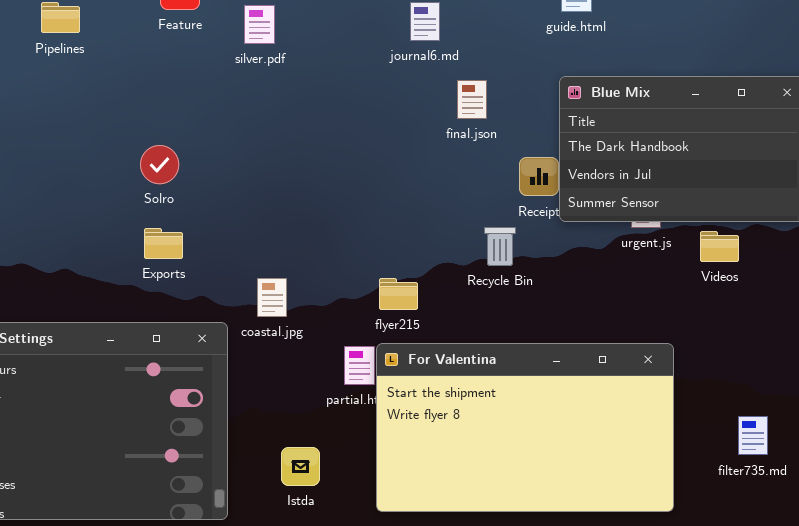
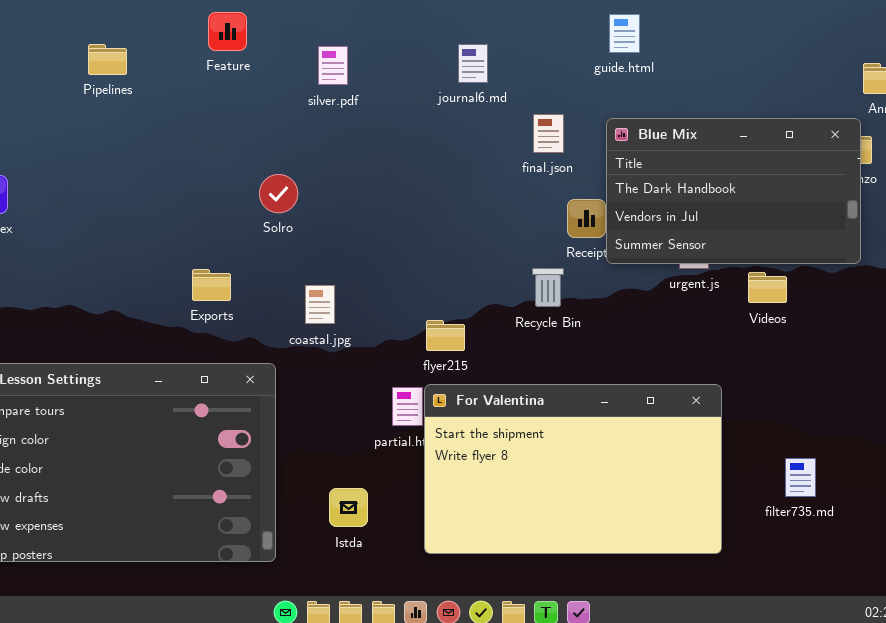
silver.pdf: [244,5,275,44] -> [318,46,348,85], moved
final.json: [457,80,487,119] -> [533,114,564,153], moved
Solro: [140,145,179,184] -> [259,174,298,213], moved
coastal.jpg: [257,278,287,317] -> [305,285,335,324], moved

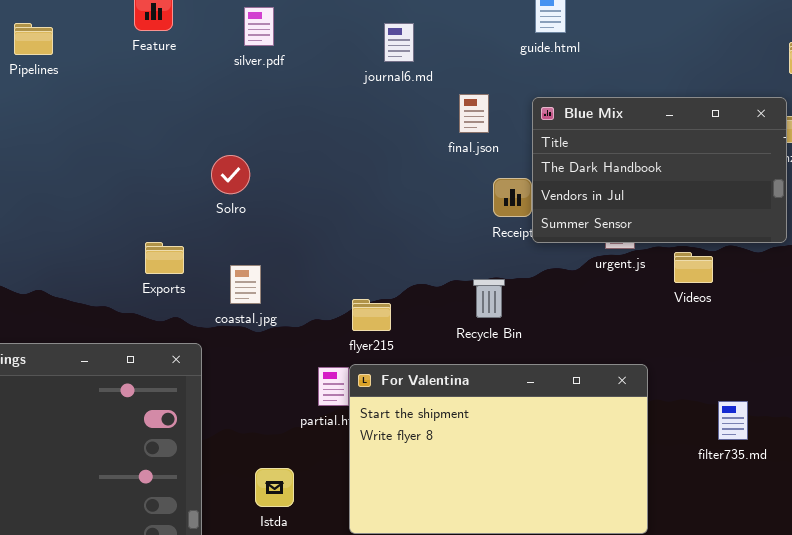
silver.pdf: [318,46,348,85] -> [244,7,274,46], moved
Solro: [259,174,298,213] -> [211,155,250,194], moved
Recycle Bin: [532,268,564,307] -> [473,279,505,318], moved
Exports: [192,269,231,301] -> [145,242,184,274], moved
filter735.md: [785,458,816,497] -> [718,401,748,440], moved

